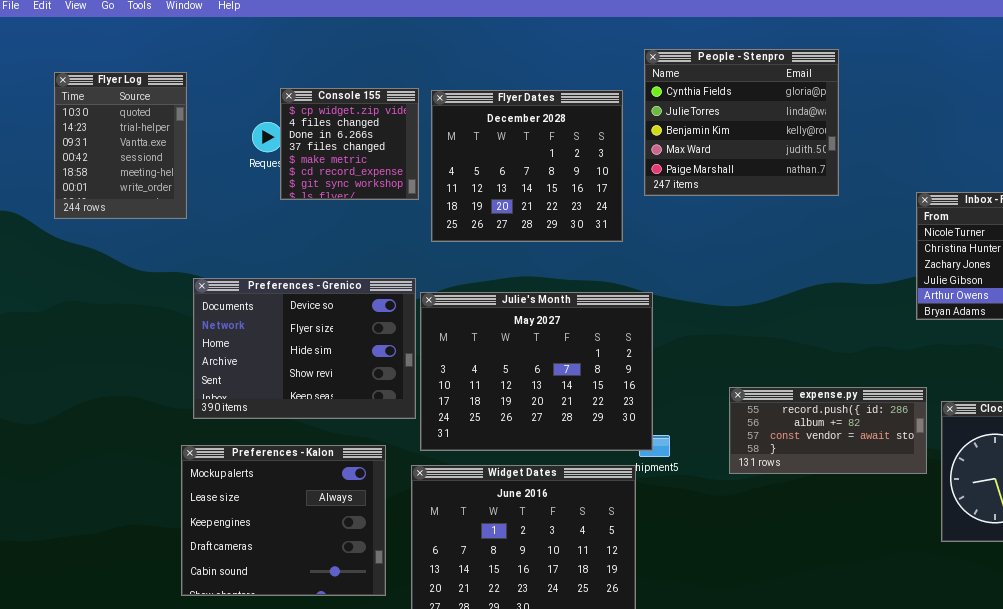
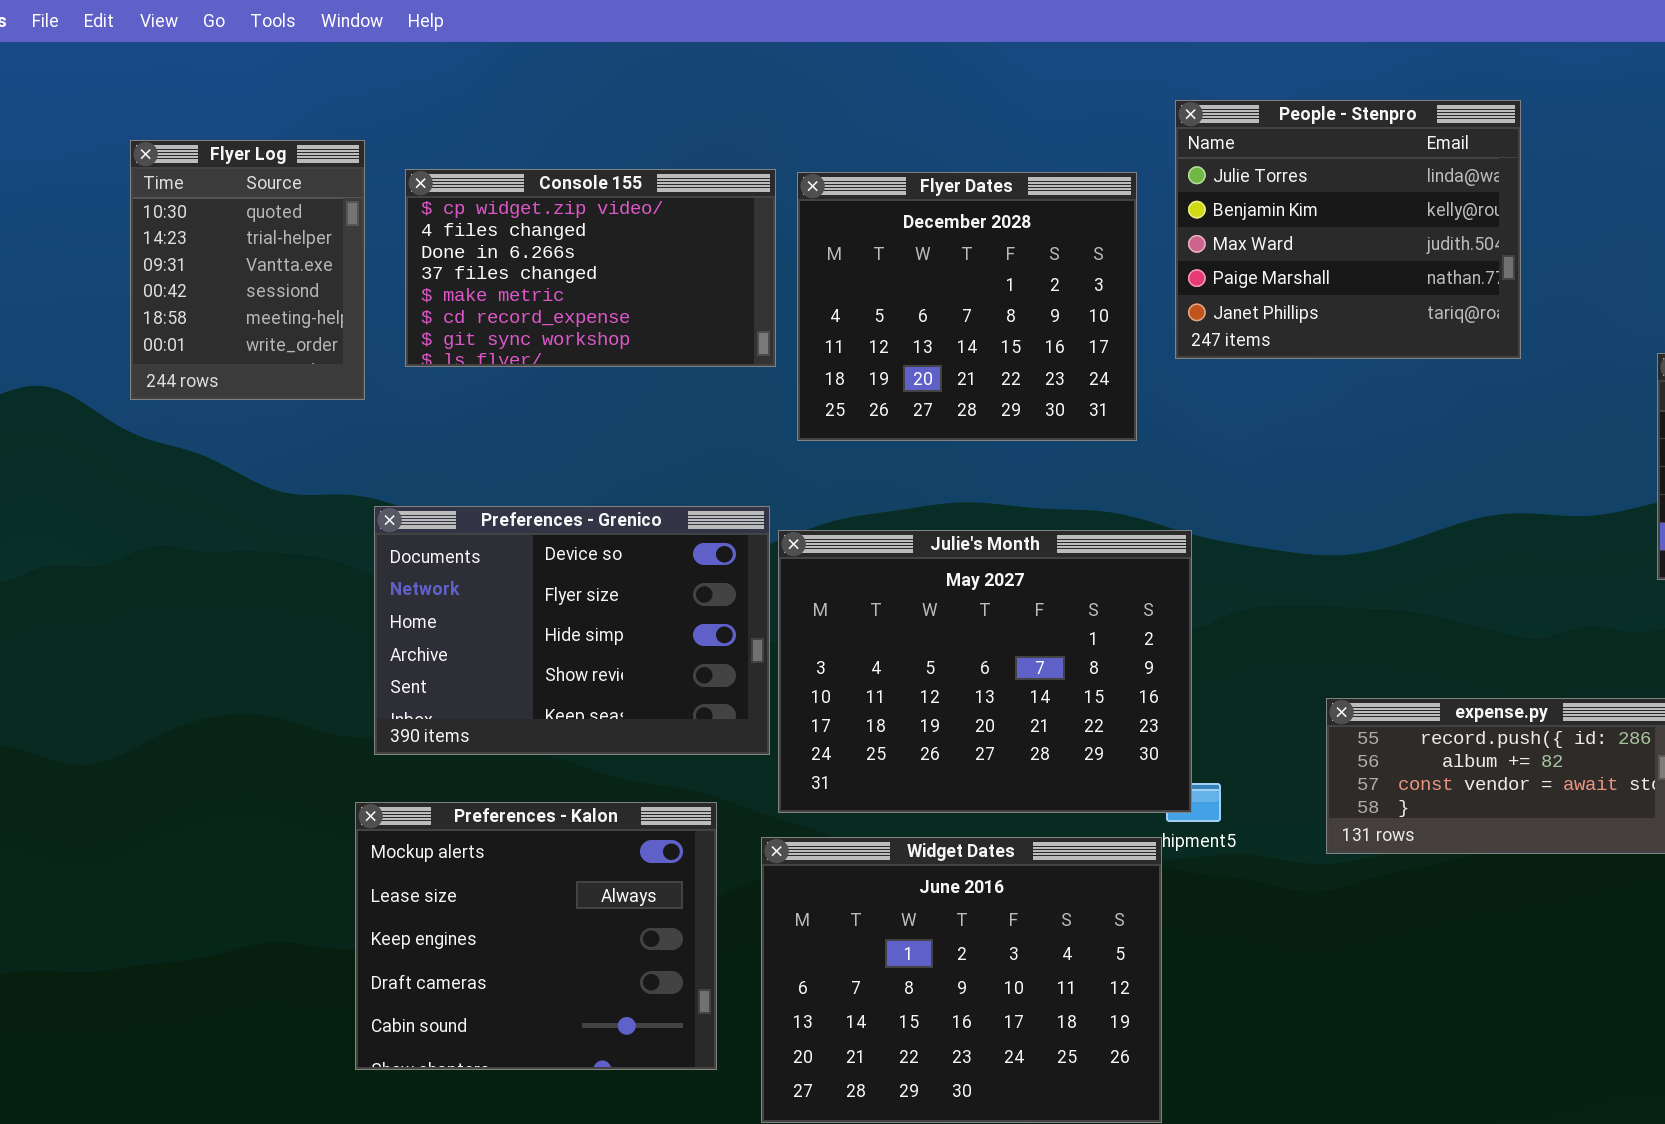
People - Stenpro: [644,49,839,196] -> [1175,100,1521,359], scrolled down 1 row
Console 155: [280,88,419,200] -> [405,169,776,367], resized

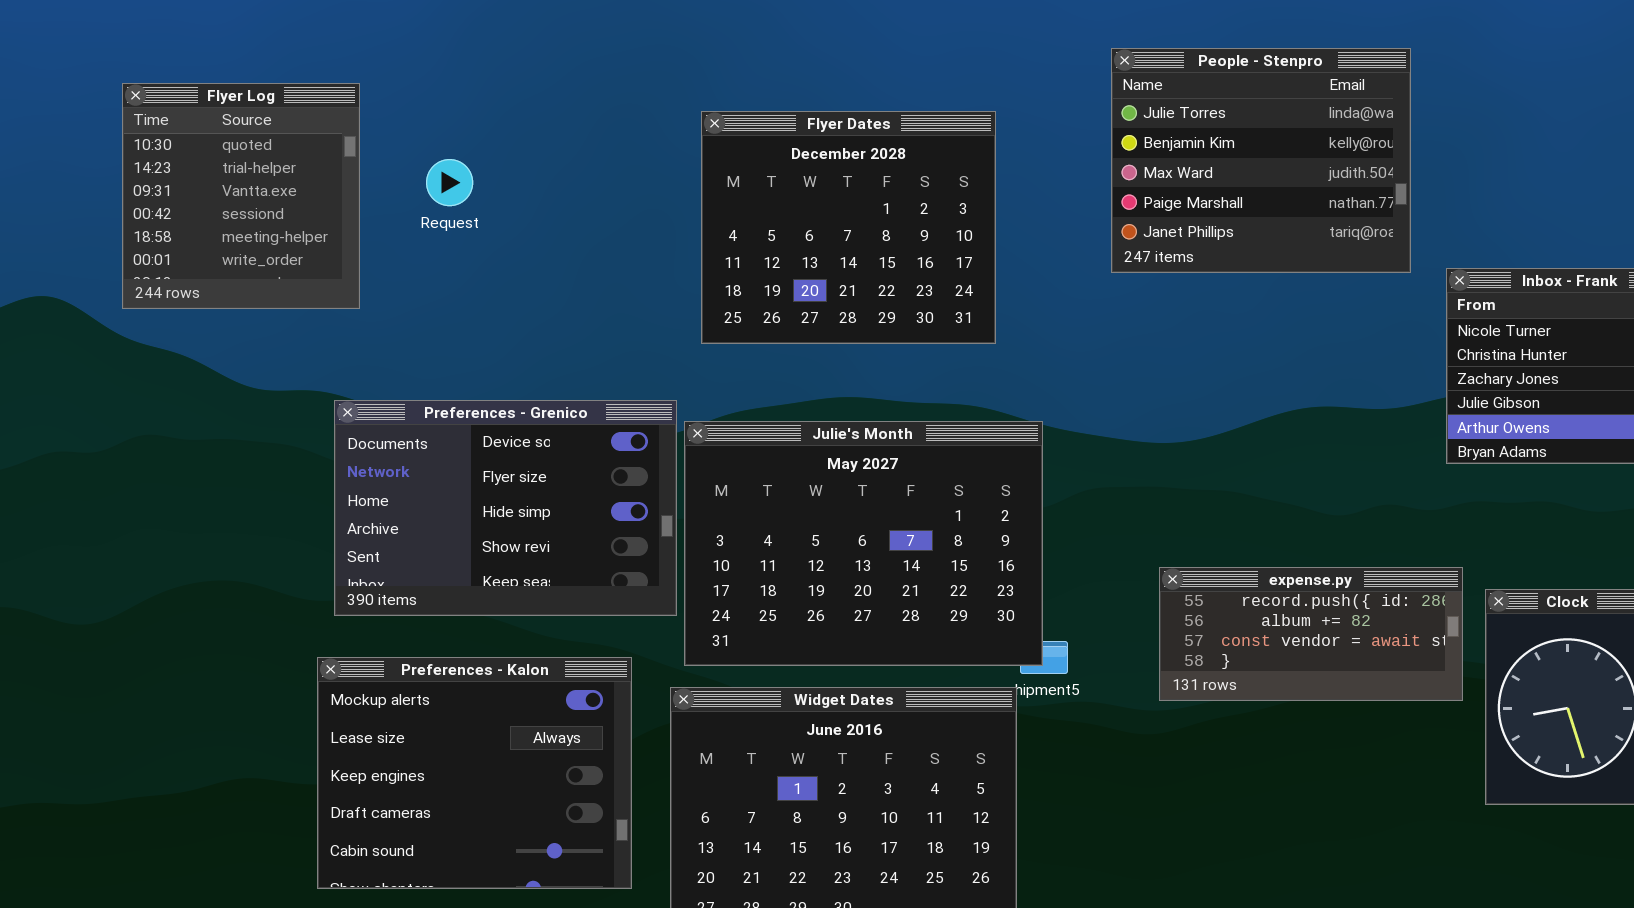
People - Stenpro: [1175,100,1521,359] -> [1111,48,1411,273], moved
Flyer Log: [130,140,365,400] -> [122,83,360,309], resized
Console 155: [405,169,776,367] -> none, closed

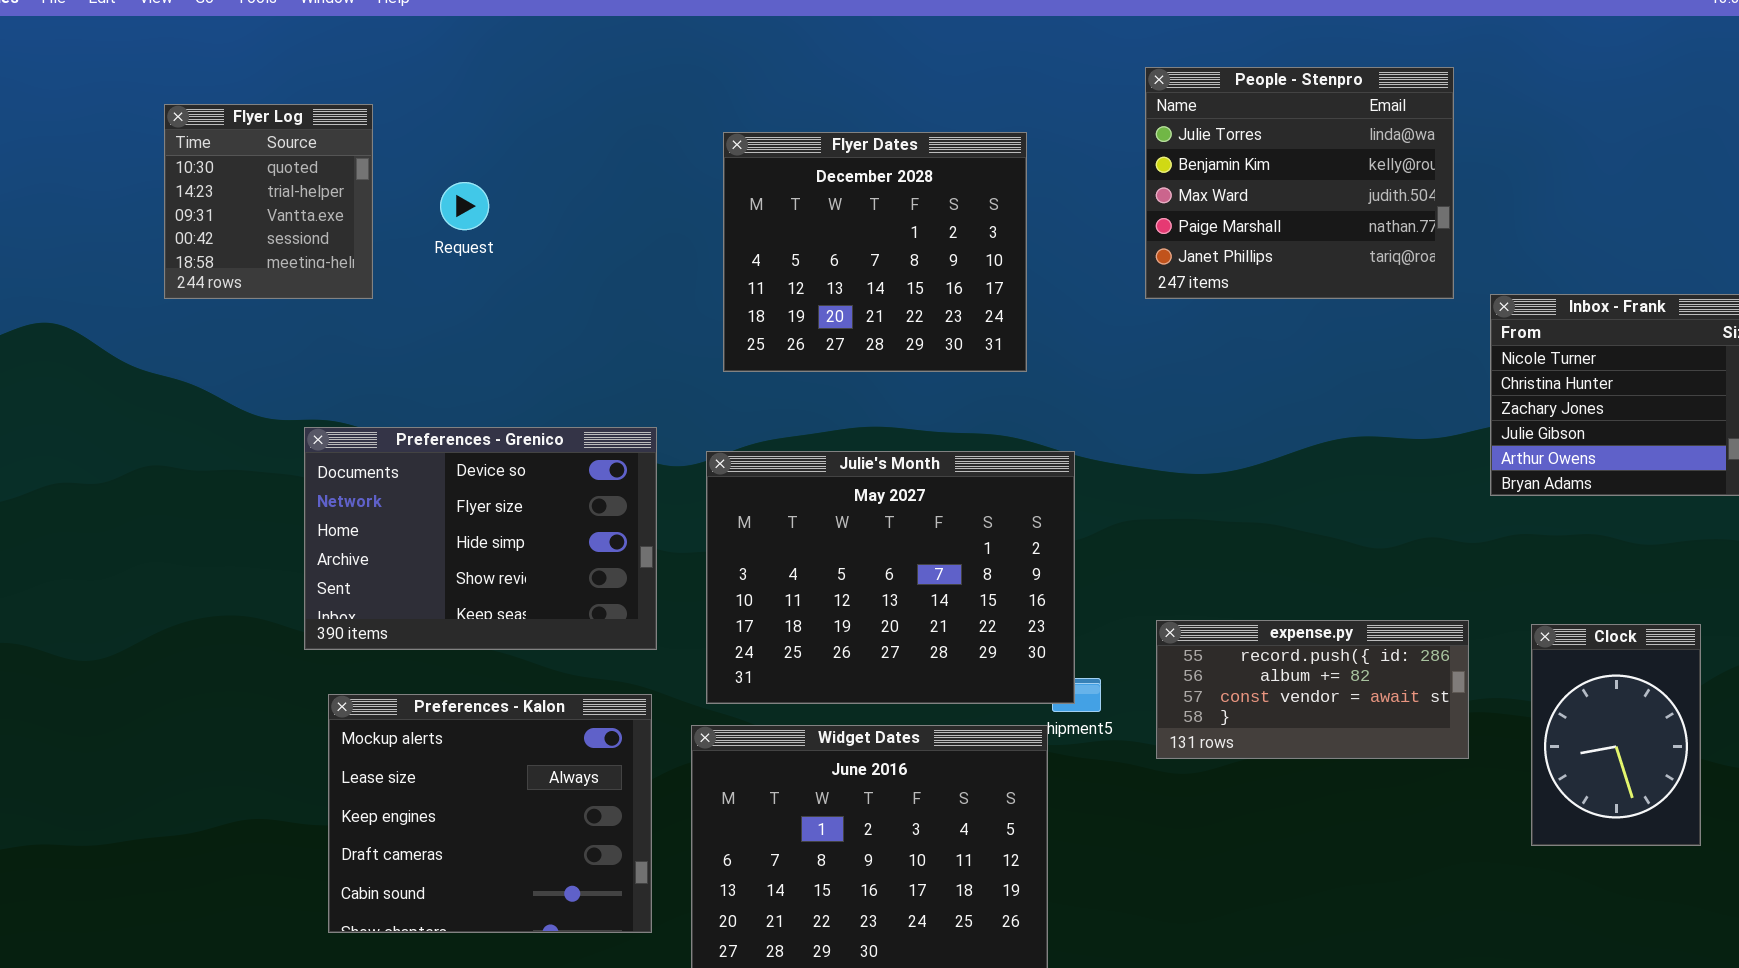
Flyer Log: [122,83,360,309] -> [164,104,373,299], resized
Preferences - Grenico: [334,400,677,616] -> [304,427,657,650], moved
expense.py: [1159,567,1463,701] -> [1156,620,1469,759], moved

